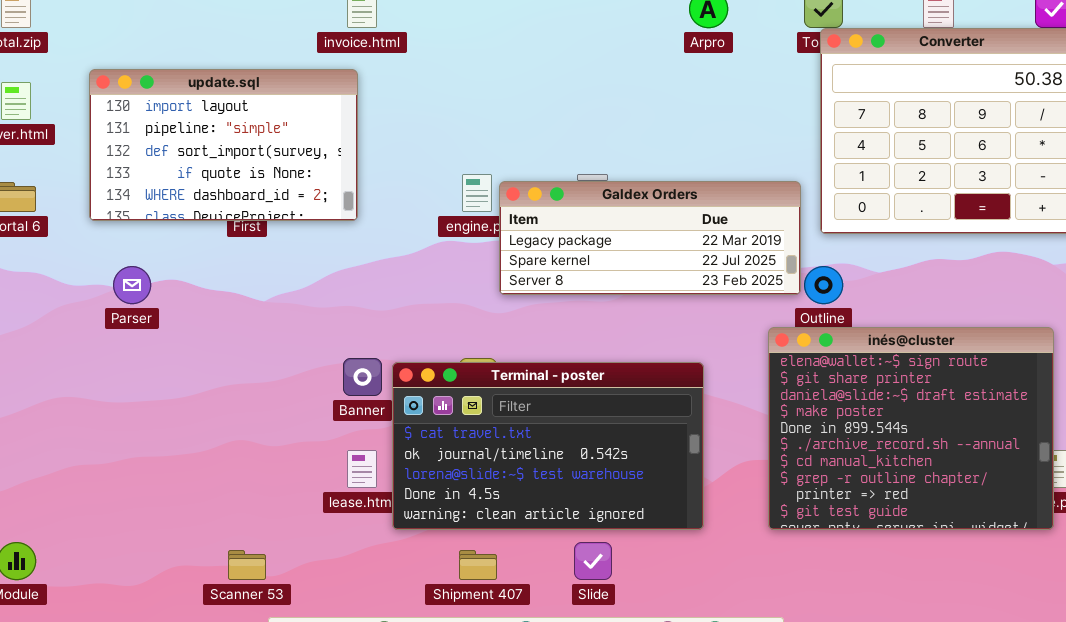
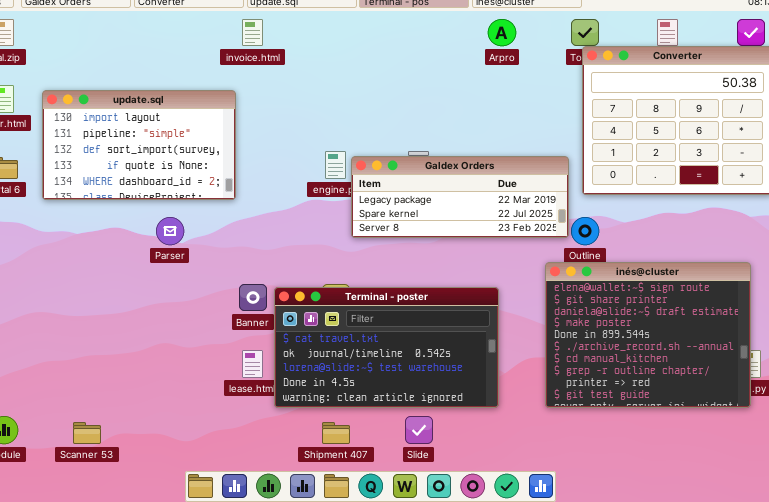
update.sql: [89,69,358,221] -> [42,90,236,200], moved
Parser: [113,266,151,304] -> [156,217,184,245], moved
Scanner 53: [228,550,266,580] -> [73,422,101,444], moved

